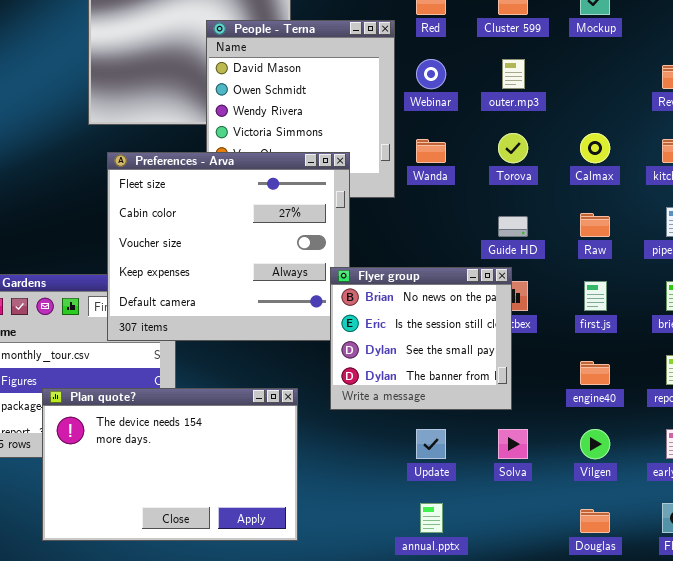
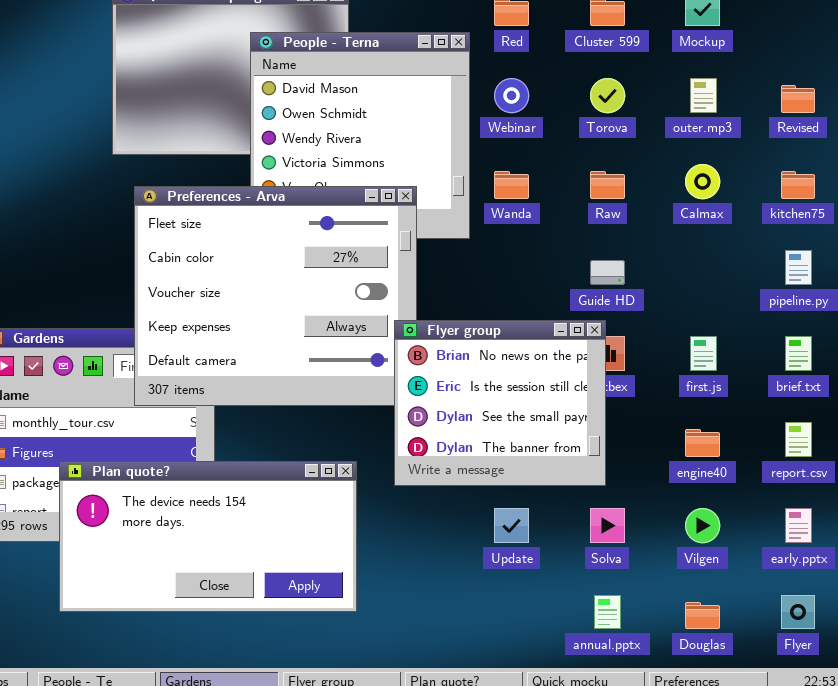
outer.mp3: [502,59,525,89] -> [690,78,717,113], moved
Torova: [498,133,528,163] -> [590,78,625,113], moved
Raw: [580,213,610,237] -> [590,171,625,199], moved
Plan quote?: [42,388,298,541] -> [59,461,357,612], resized
annual.pptx: [420,503,443,533] -> [594,595,621,629], moved

